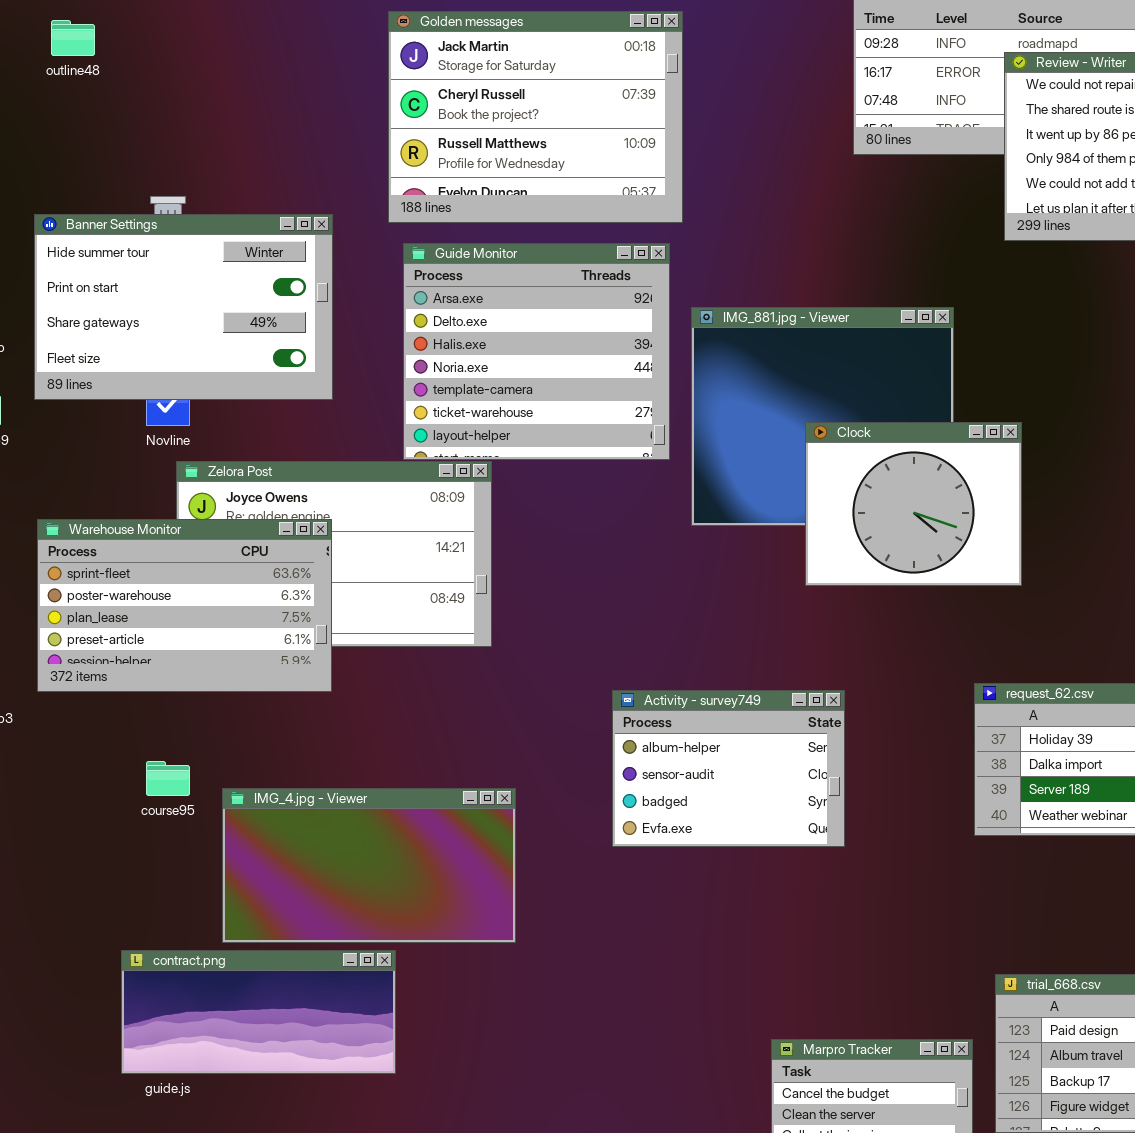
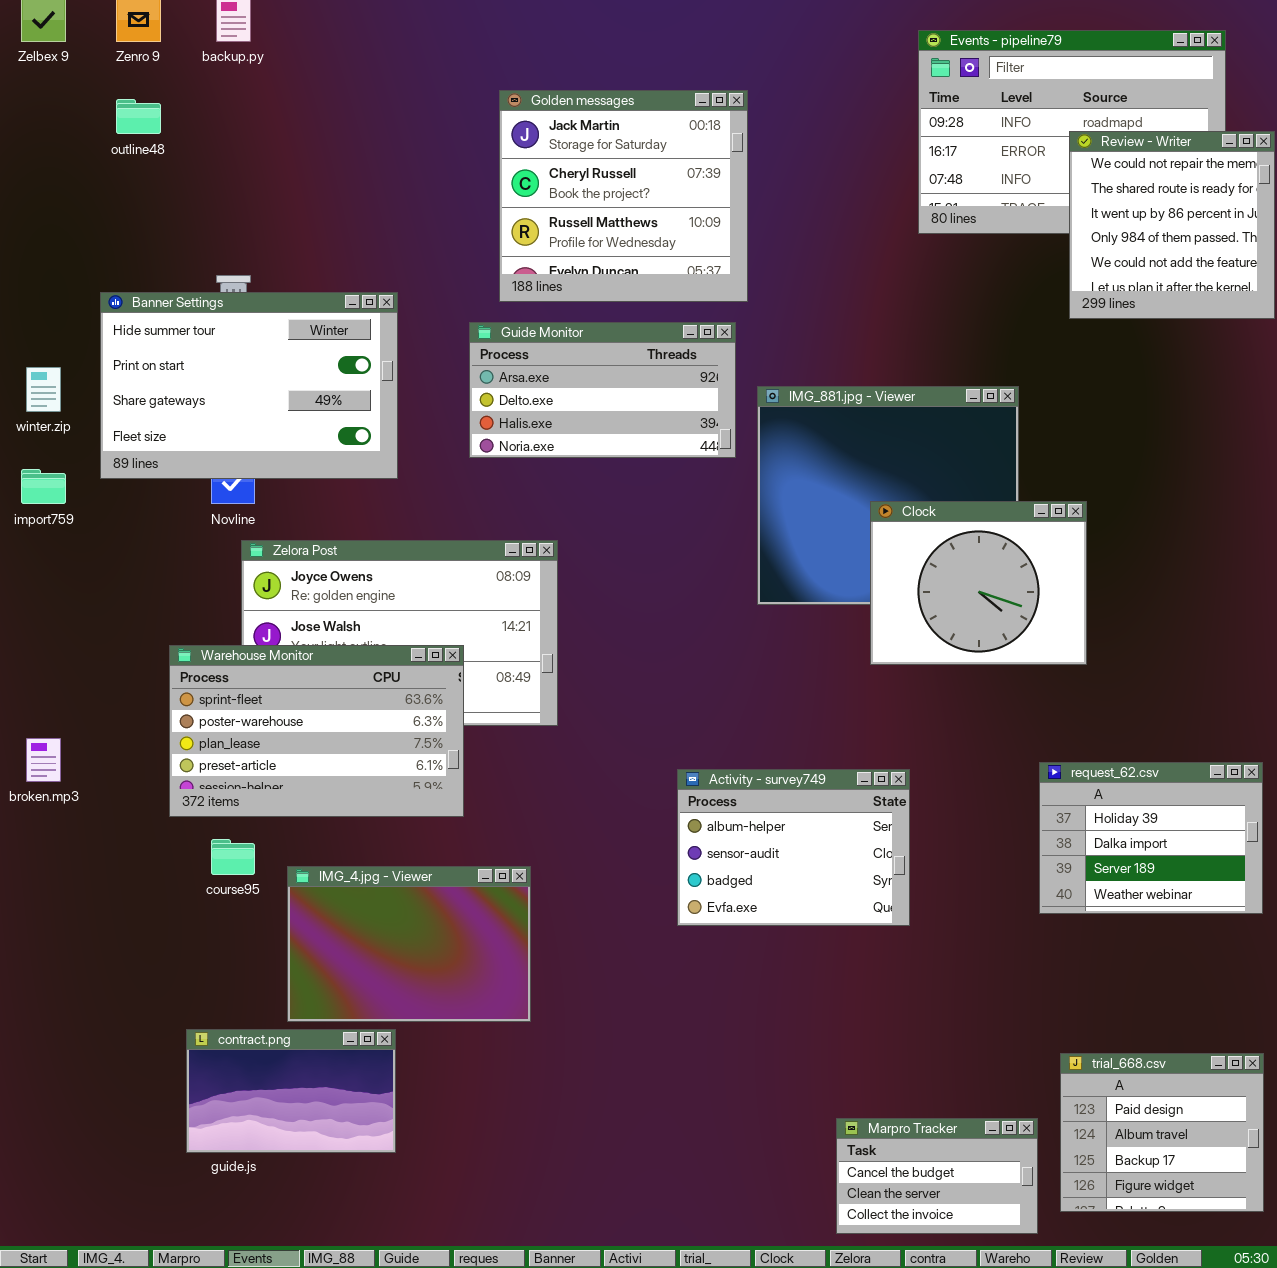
Golden messages: [388,11,683,223] -> [499,90,748,302], resized
Guide Monitor: [403,243,670,460] -> [469,322,736,458], resized
Warehouse Monitor: [37,519,332,692] -> [169,645,464,817], moved
IMG_4.jpg - Viewer: [222,788,516,943] -> [287,866,531,1022], resized
contract.png: [121,950,396,1074] -> [186,1029,396,1153], resized

